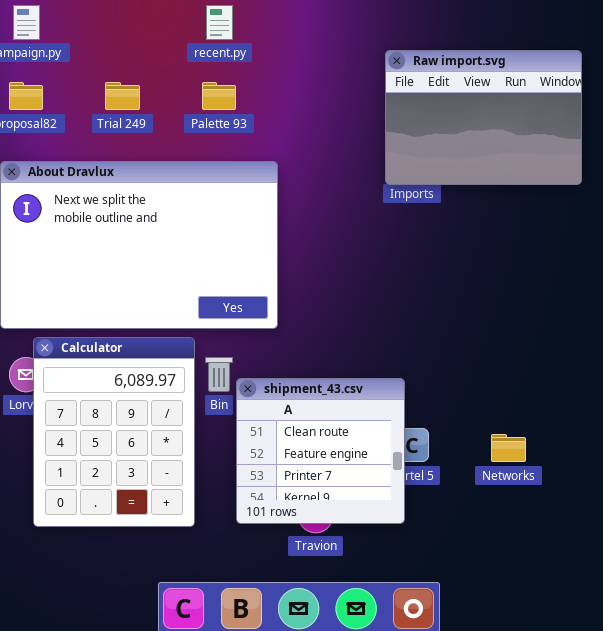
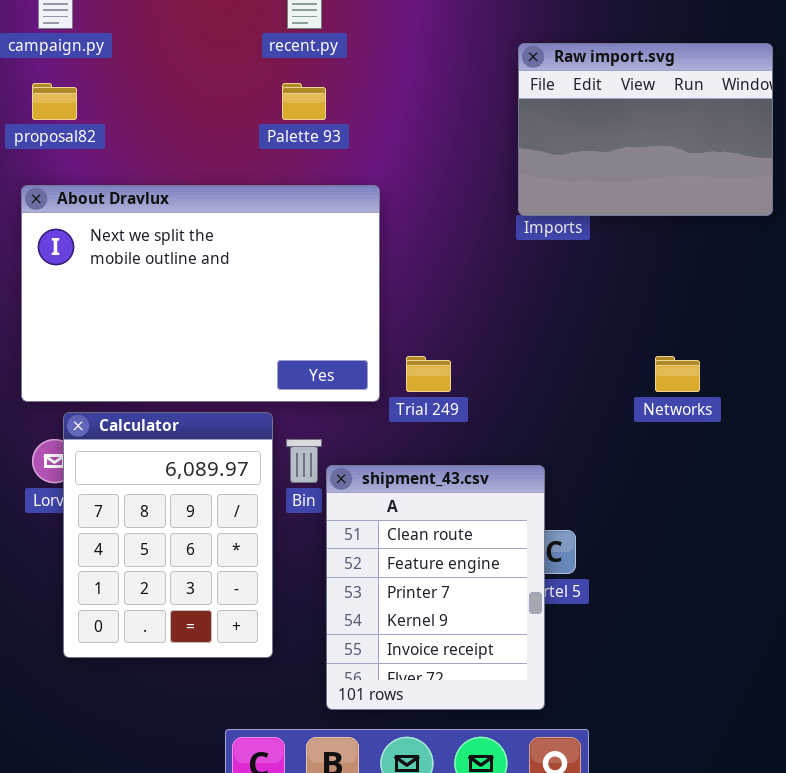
Trial 249: [105,82,140,110] -> [406,356,451,392], moved
shipment_43.csv: [236,378,405,524] -> [326,465,545,710], resized
Networks: [491,434,526,462] -> [655,356,700,392], moved

